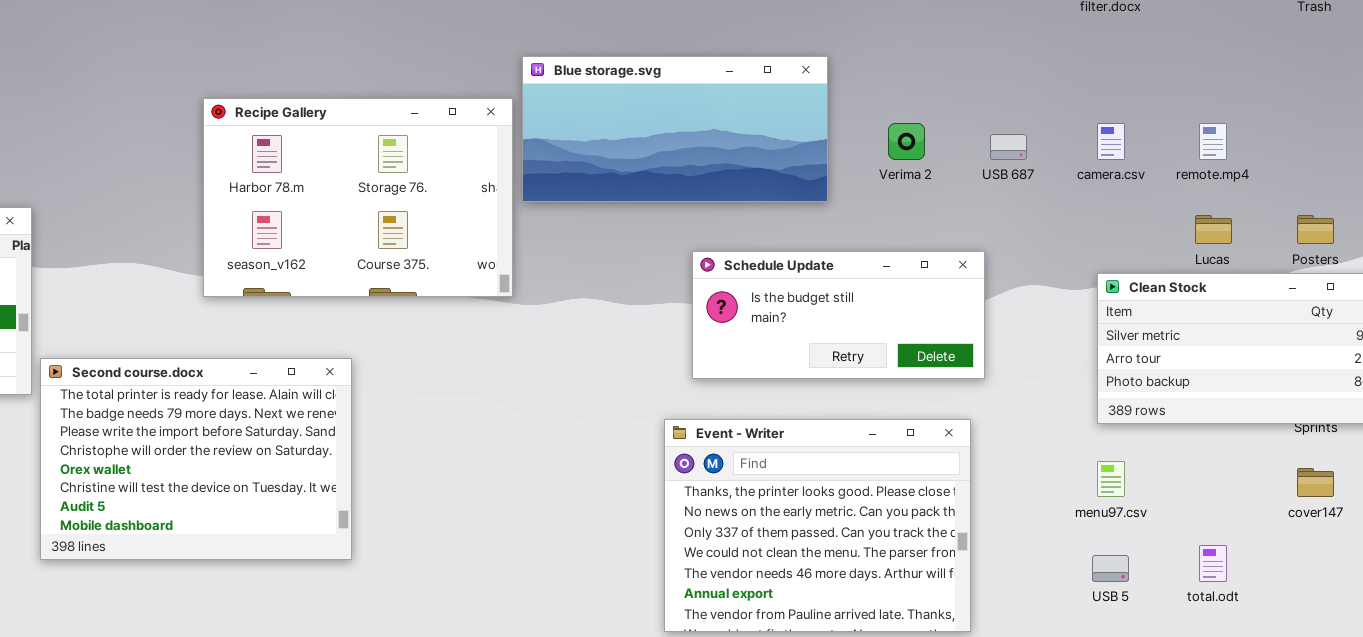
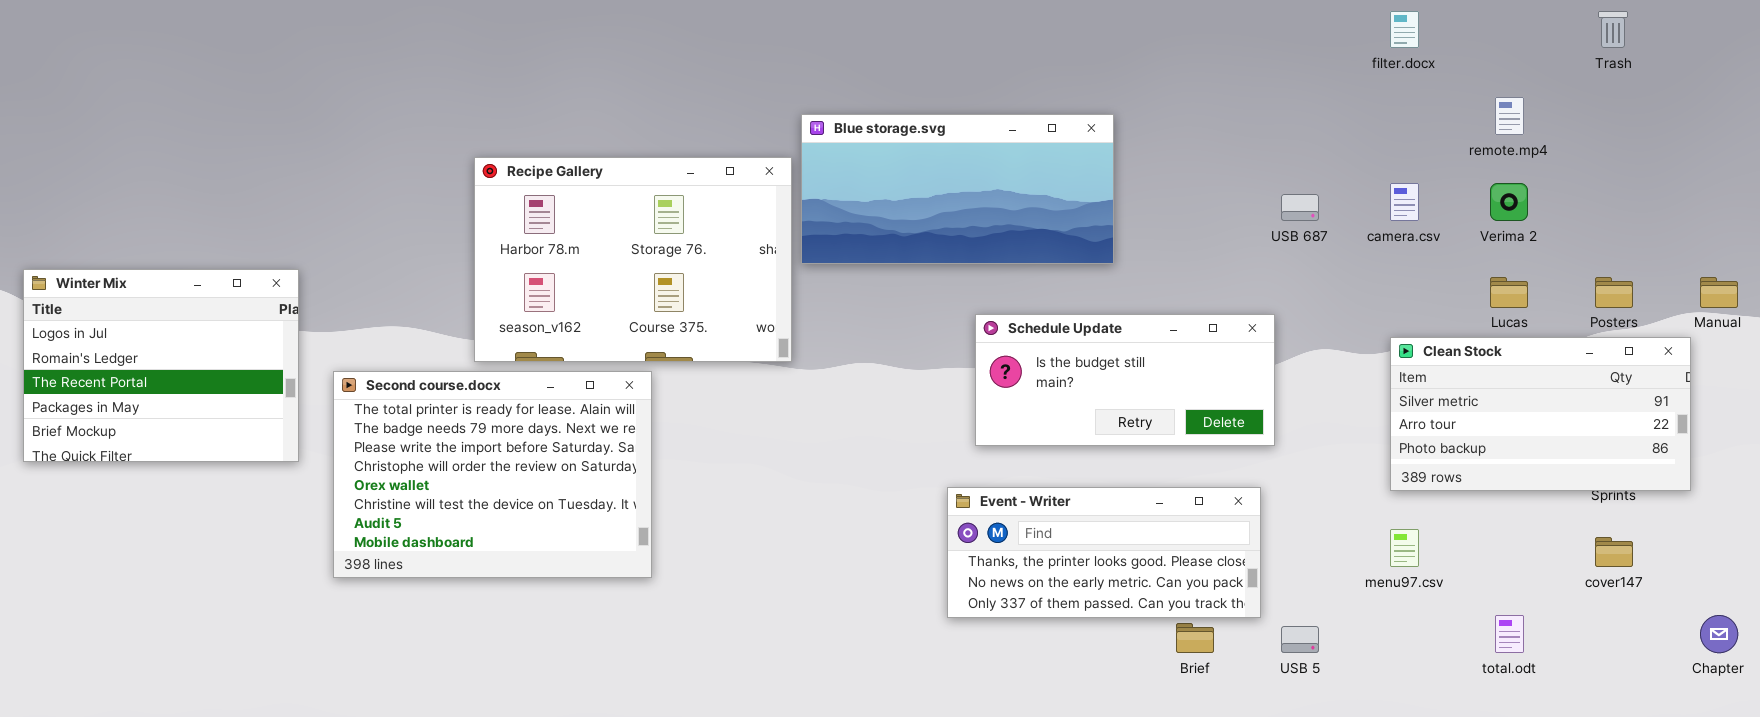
Verima 2: [888,123,925,160] -> [1490,183,1528,221], moved
remote.mp4: [1199,123,1227,160] -> [1495,97,1524,135], moved
Second course.docx: [40,358,352,560] -> [333,371,652,578], moved
Event - Writer: [664,419,971,632] -> [947,487,1261,618], resized
USB 5: [1092,555,1129,582] -> [1281,626,1319,653], moved

